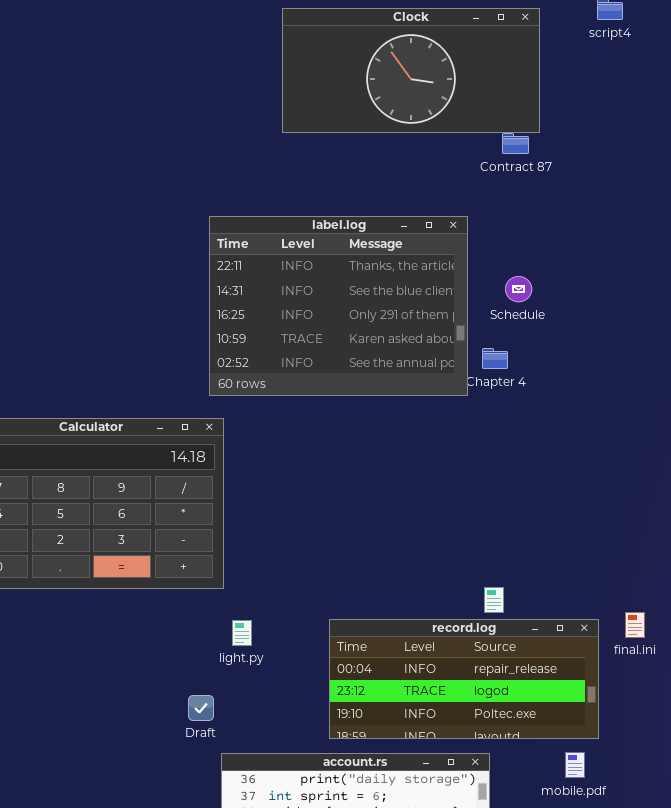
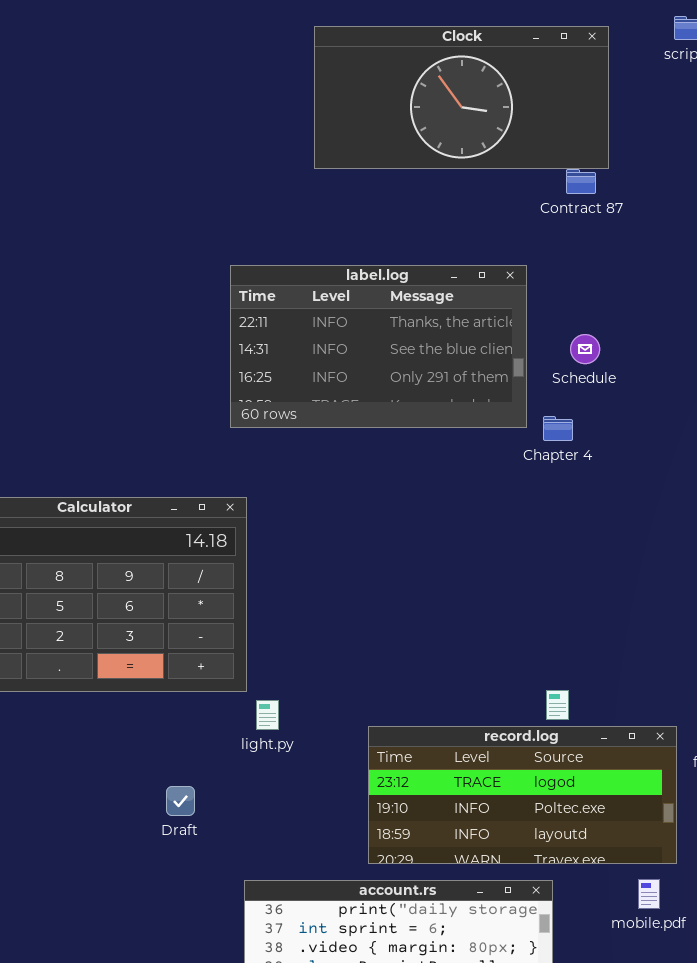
label.log: [209,216,468,396] -> [230,265,527,428], resized
record.log: [329,619,599,739] -> [368,726,677,864], scrolled down 1 row
light.py: [232,620,252,646] -> [256,700,279,730], moved
Draft: [188,695,214,721] -> [166,786,195,816], moved

